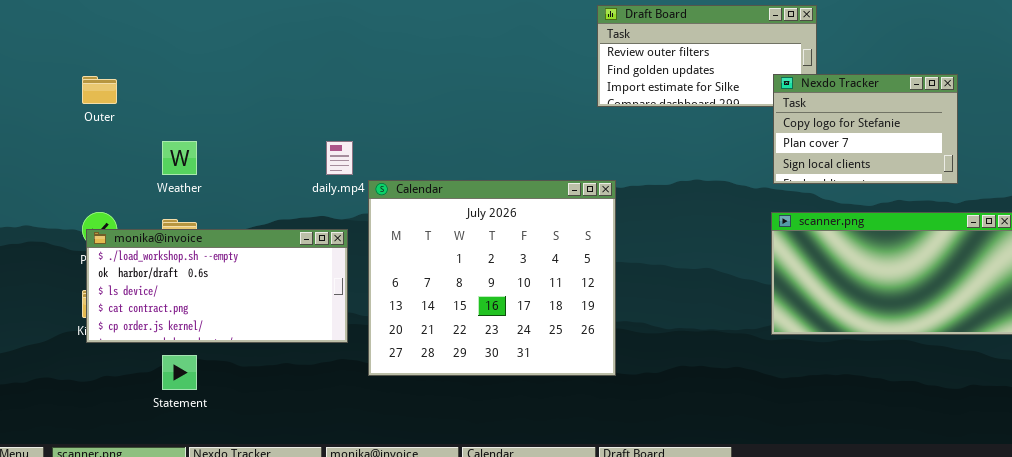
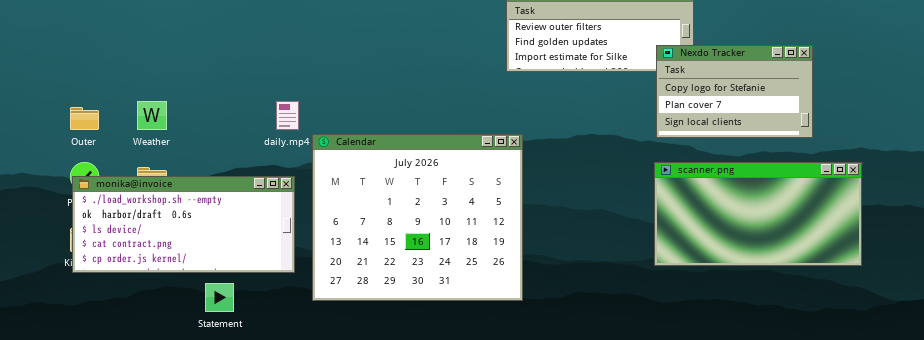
Outer: [82,76,117,104] -> [70,107,99,130], moved
Statement: [162,355,197,390] -> [205,283,234,312], moved

